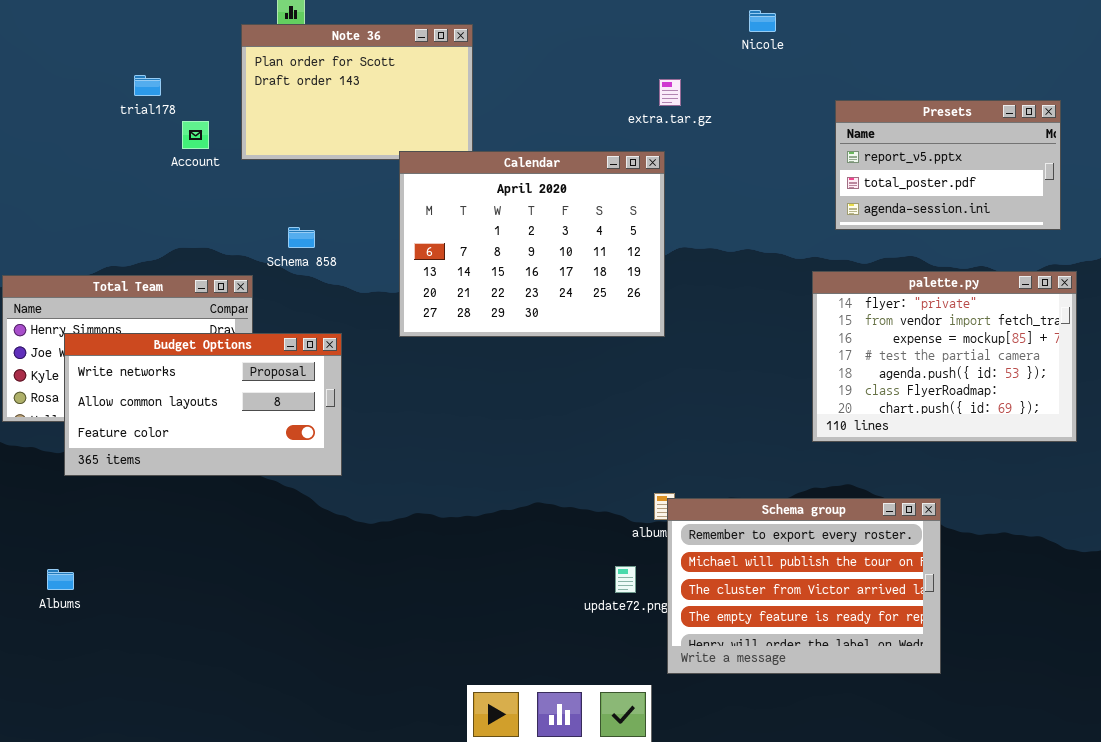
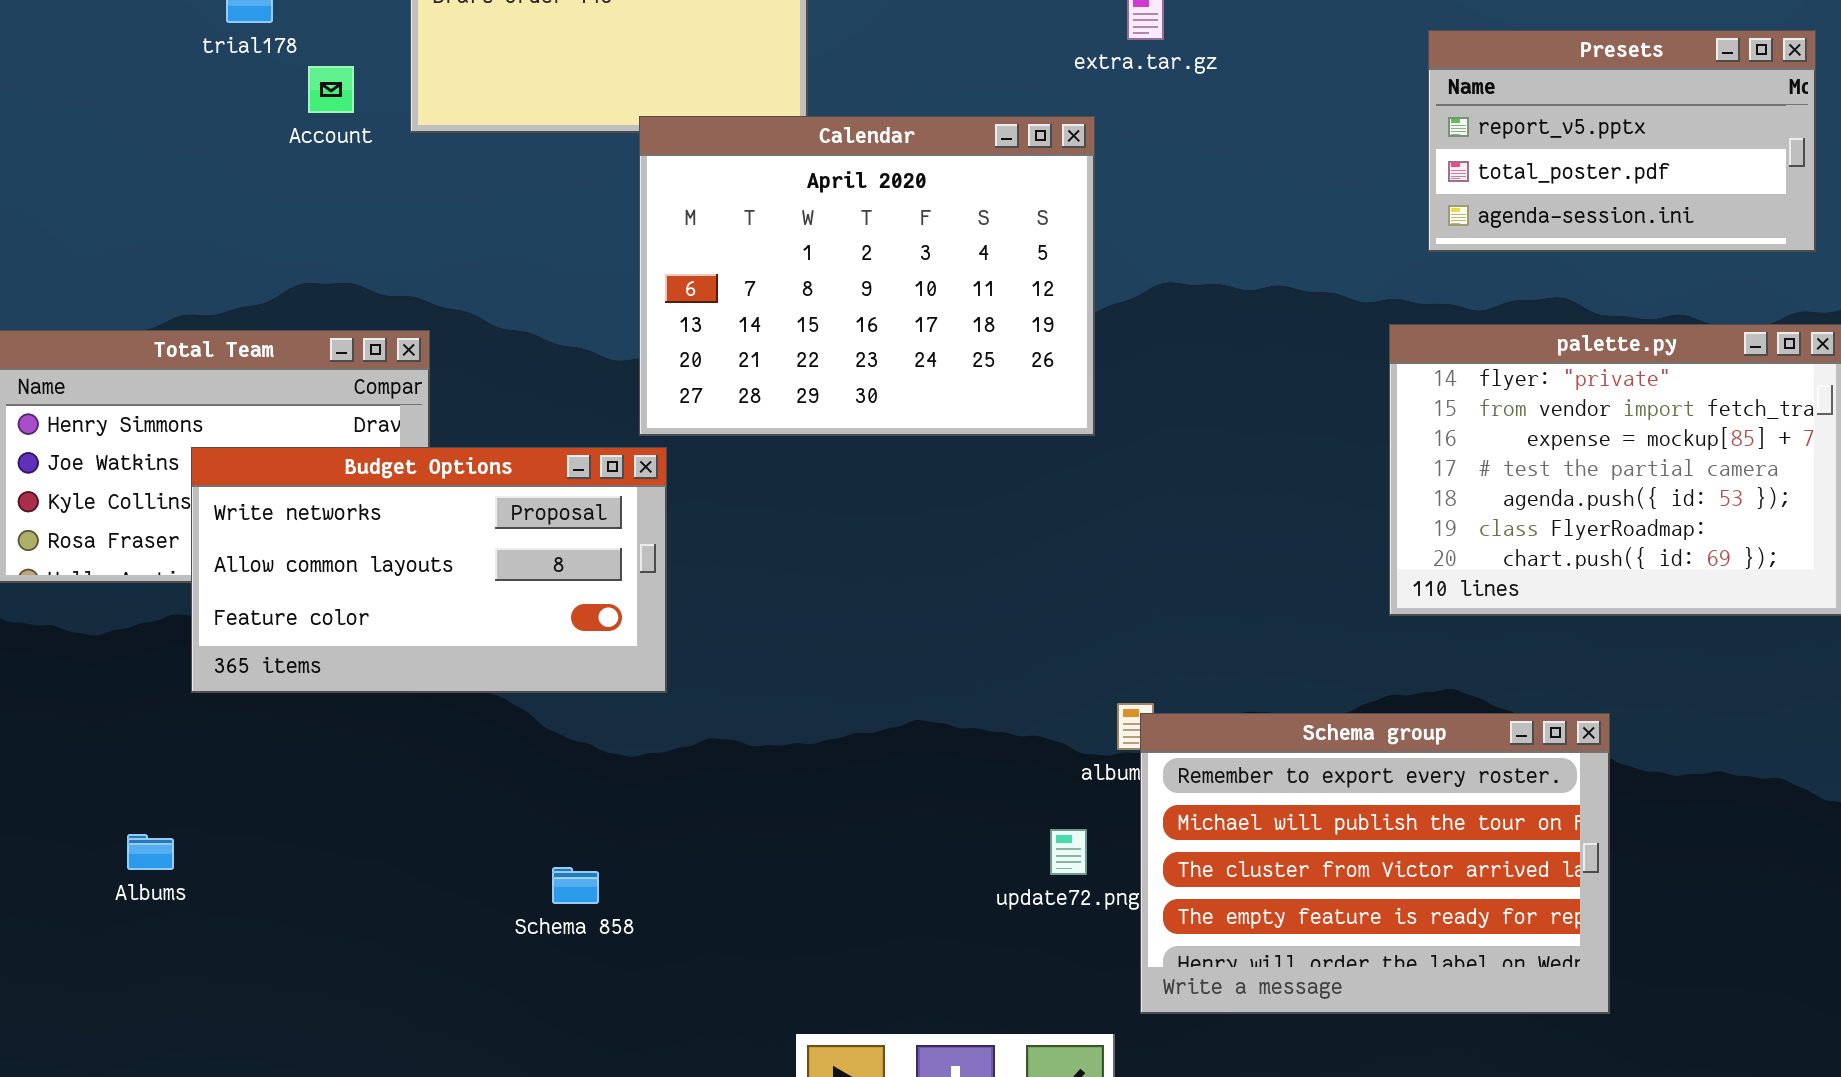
Calendar: [399,151,665,337] -> [639,116,1095,436], moved
Schema 858: [288,227,315,248] -> [552,867,599,904], moved
Budget Options: [64,333,342,476] -> [191,447,667,693], moved
Albums: [47,569,74,590] -> [127,834,174,870], moved

